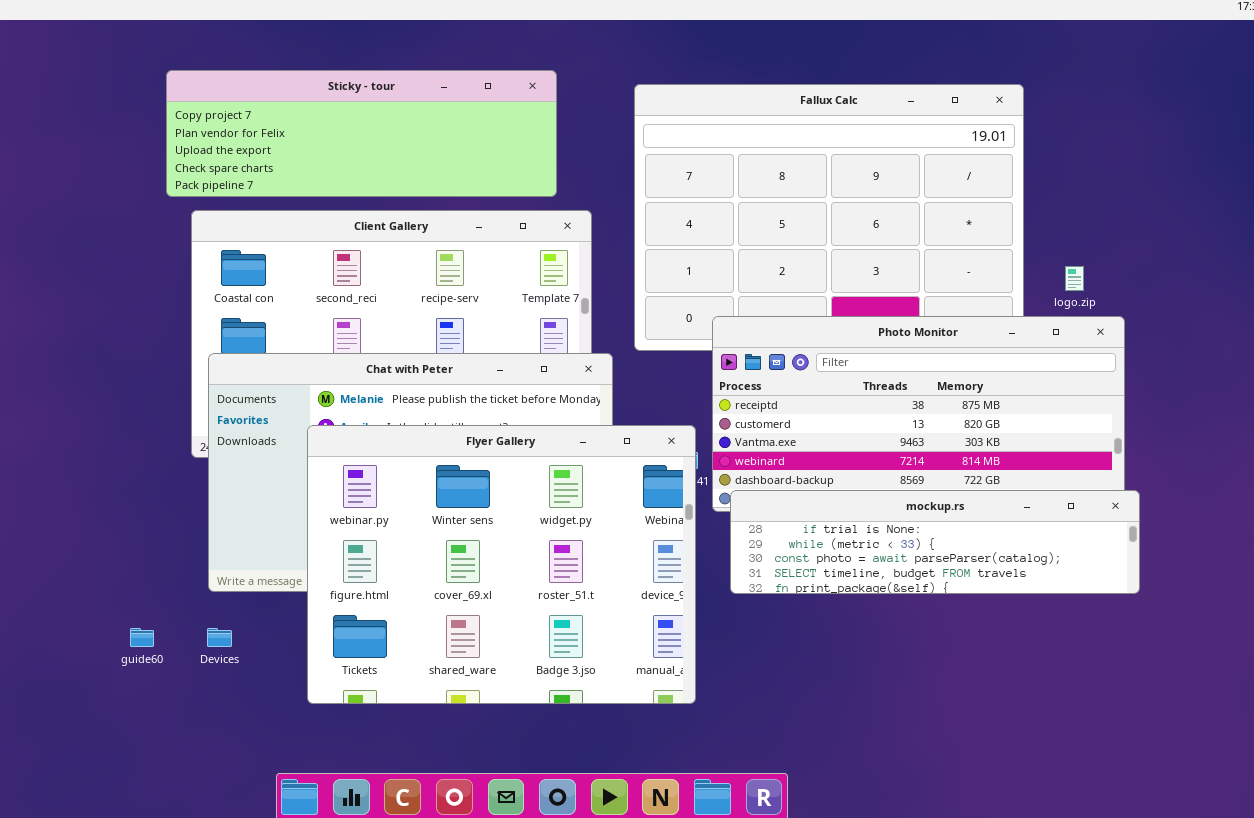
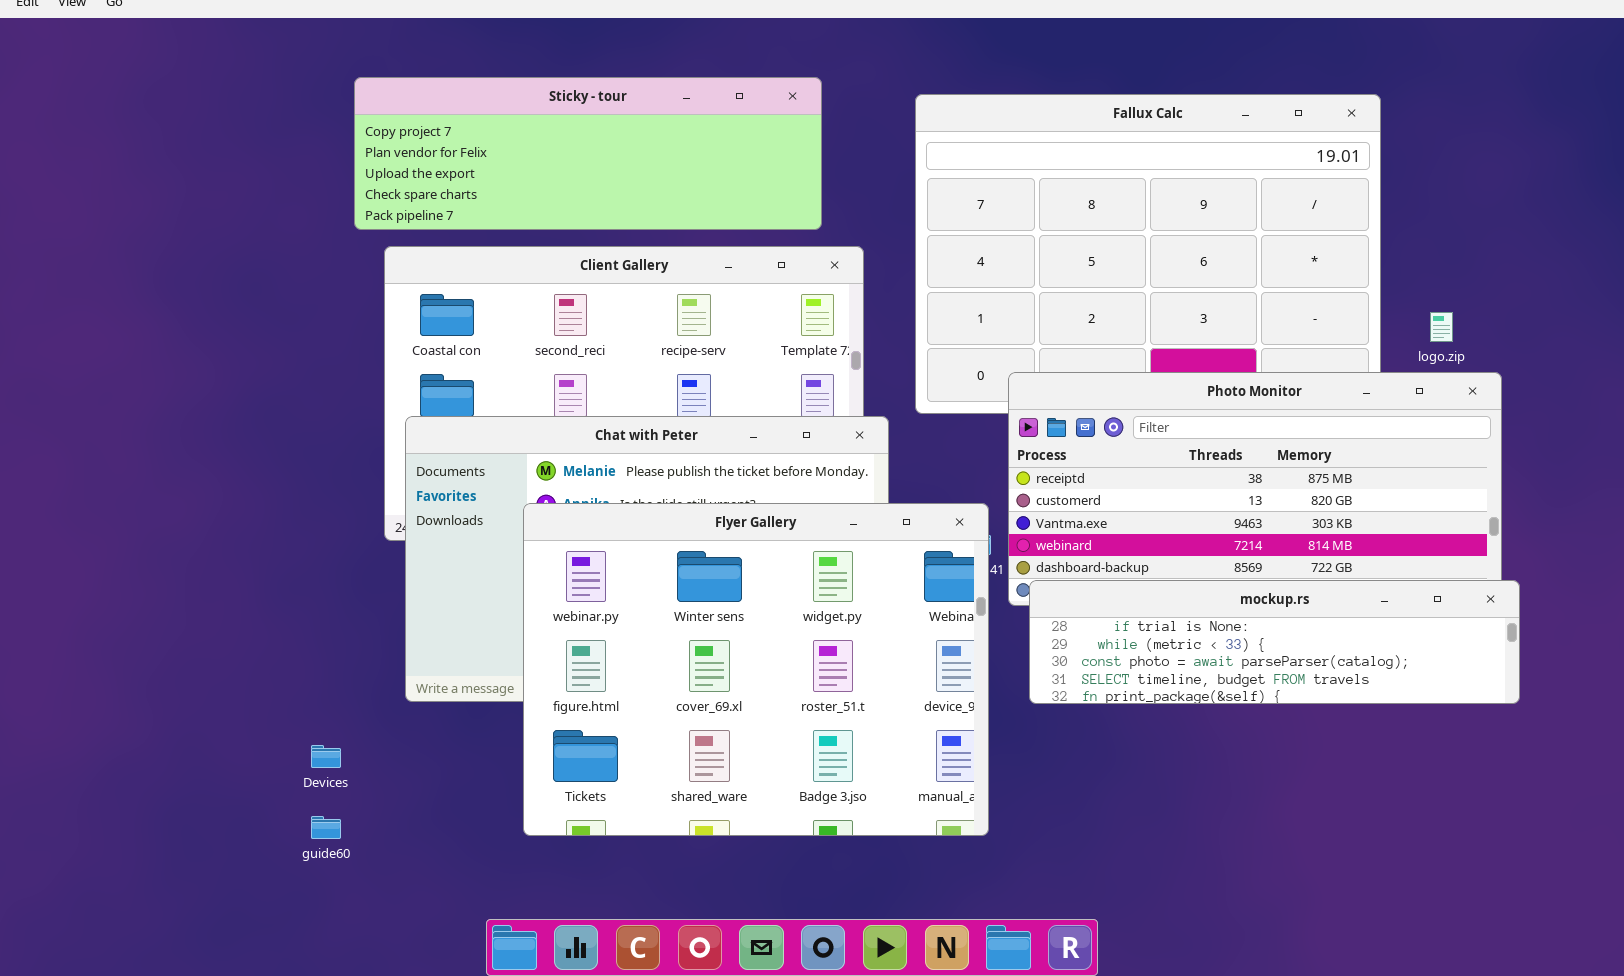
guide60: [130,628,154,647] -> [311,816,341,839], moved
Devices: [207,628,232,647] -> [311,745,341,768], moved

